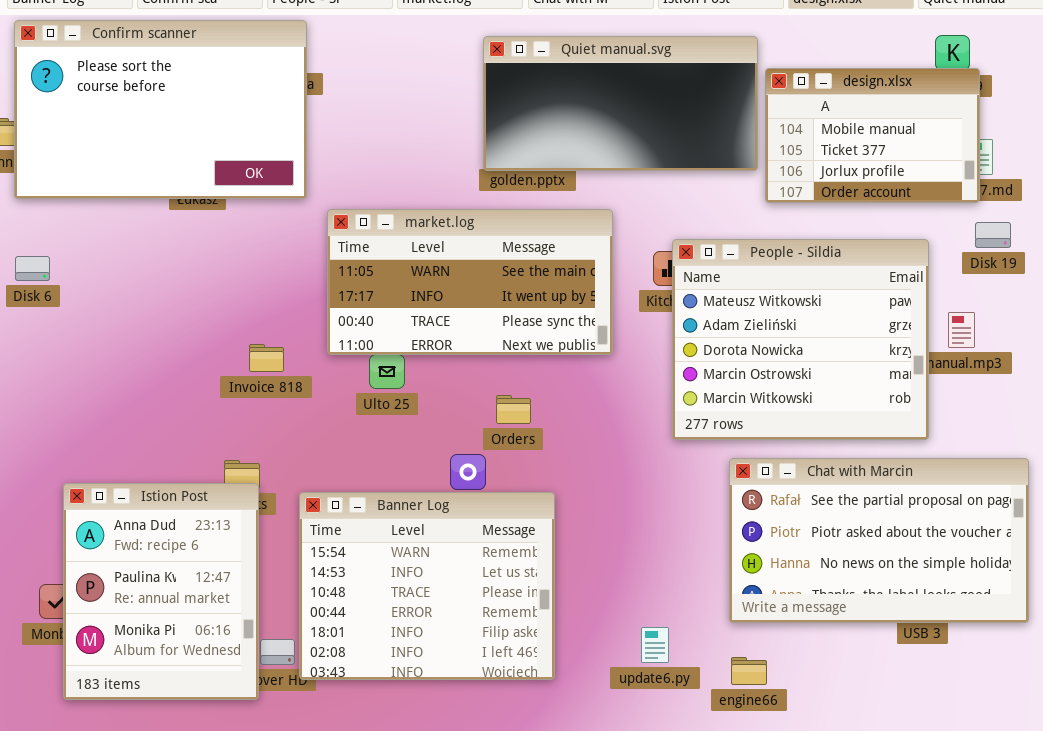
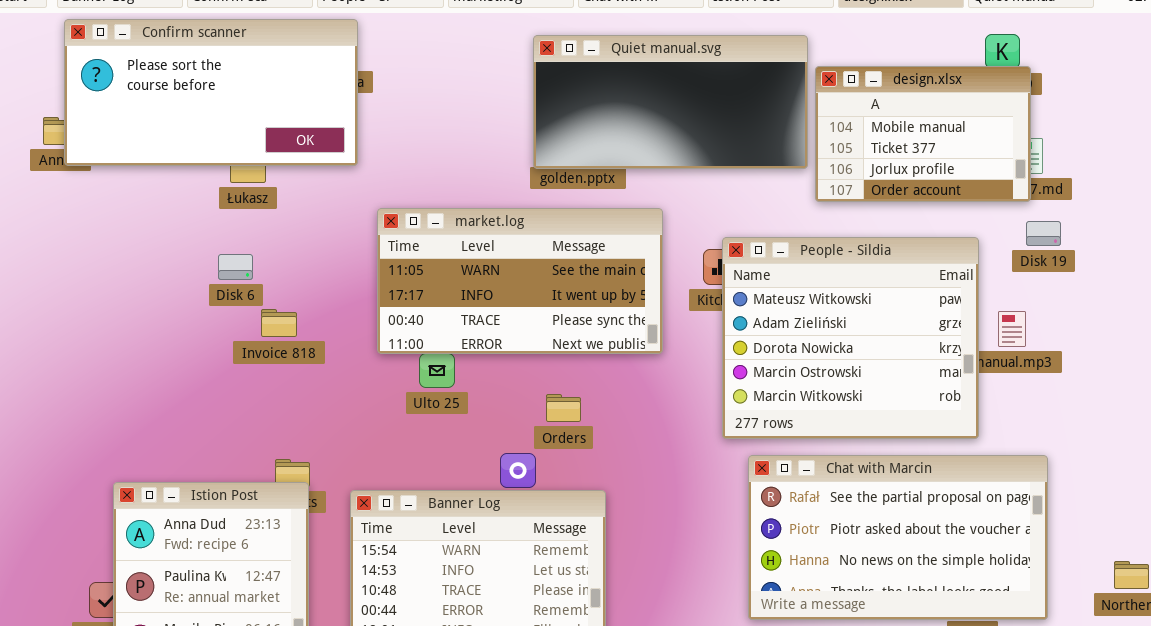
Confirm scanner: [14,20,307,199] -> [64,19,358,166], resized
Disk 6: [15,256,50,281] -> [218,254,253,280], moved
Invoice 818: [249,344,284,372] -> [261,309,297,337], moved
Chat with Marcin: [729,458,1029,623] -> [748,455,1048,620], moved

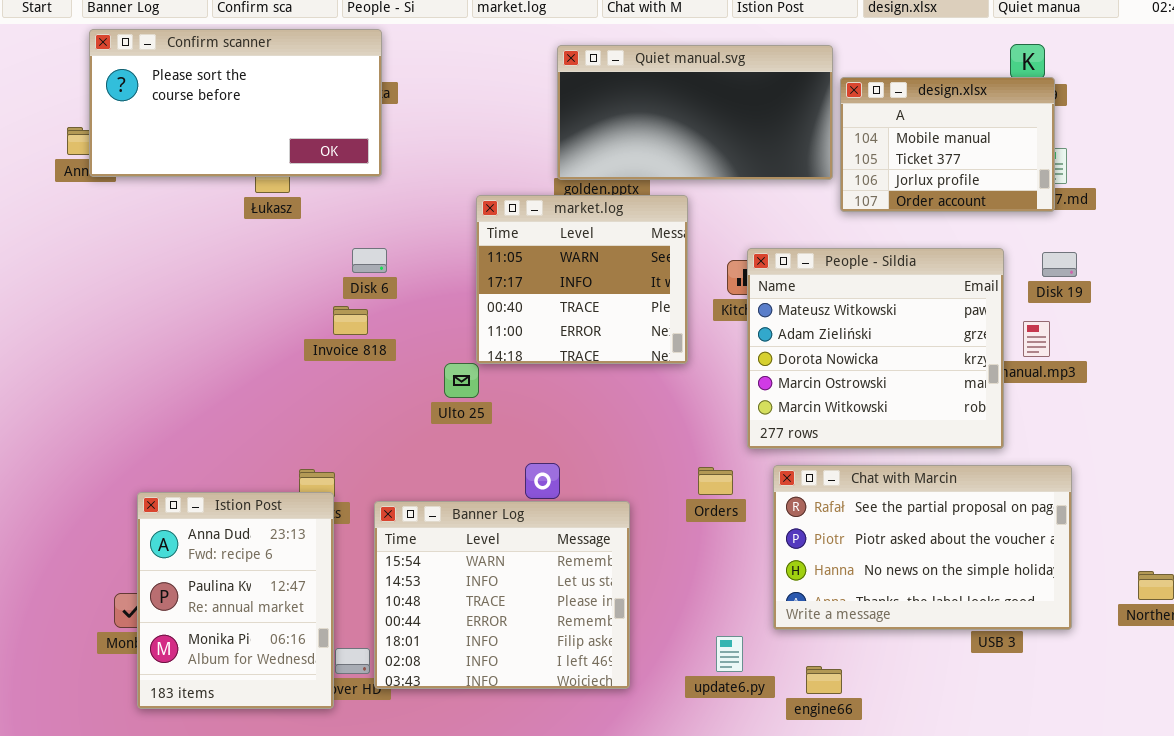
market.log: [377,208,663,354] -> [476,195,688,364], resized
Disk 19: [1026,221,1061,246] -> [1042,252,1077,277], moved
Disk 6: [218,254,253,280] -> [352,248,387,273], moved
Invoice 818: [261,309,297,337] -> [333,306,368,335], moved
Orders: [546,394,581,422] -> [698,467,733,495], moved

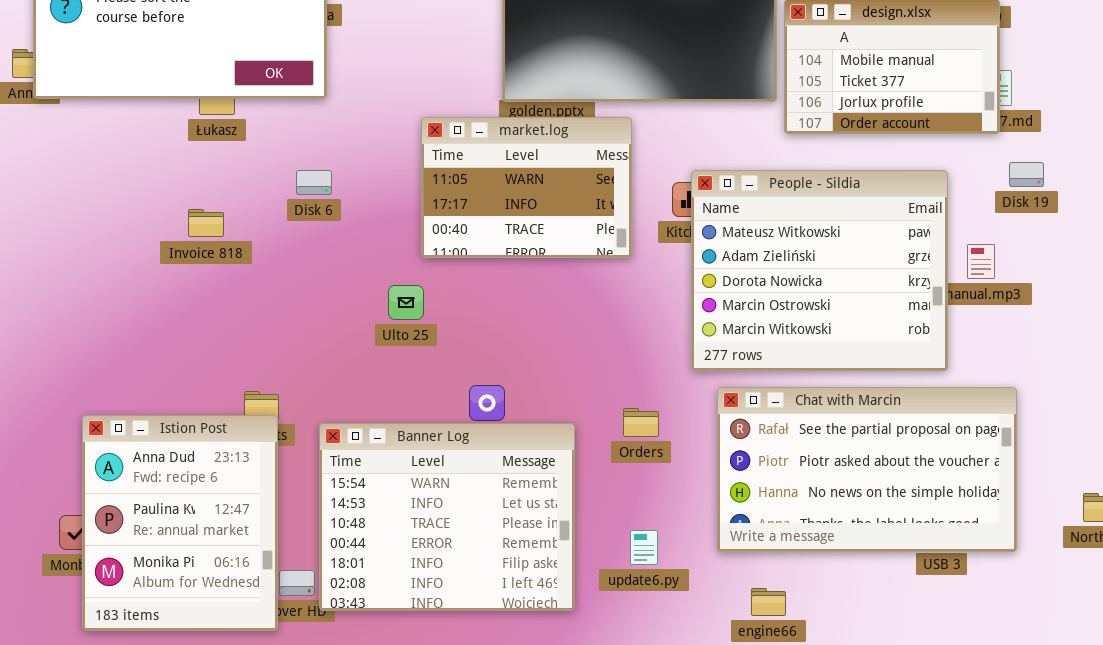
market.log: [476,195,688,364] -> [421,117,632,258], resized
Disk 19: [1042,252,1077,277] -> [1009,162,1044,187], moved
Invoice 818: [333,306,368,335] -> [188,209,224,237], moved
Orders: [698,467,733,495] -> [623,408,659,437], moved
update6.py: [716,636,743,672] -> [630,530,658,565], moved

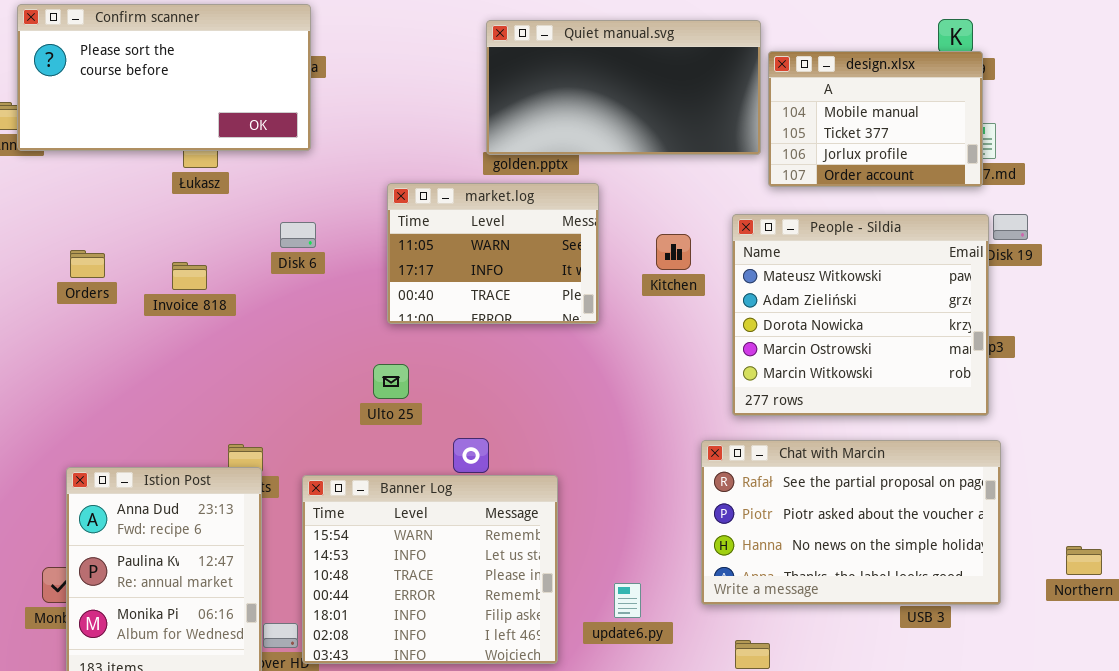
market.log: [421,117,632,258] -> [387,183,599,324], moved
People - Sildia: [691,170,948,371] -> [732,214,989,416], moved
Ulto 25: [388,285,424,320] -> [373,364,409,399], moved
Orders: [623,408,659,437] -> [70,250,105,278], moved

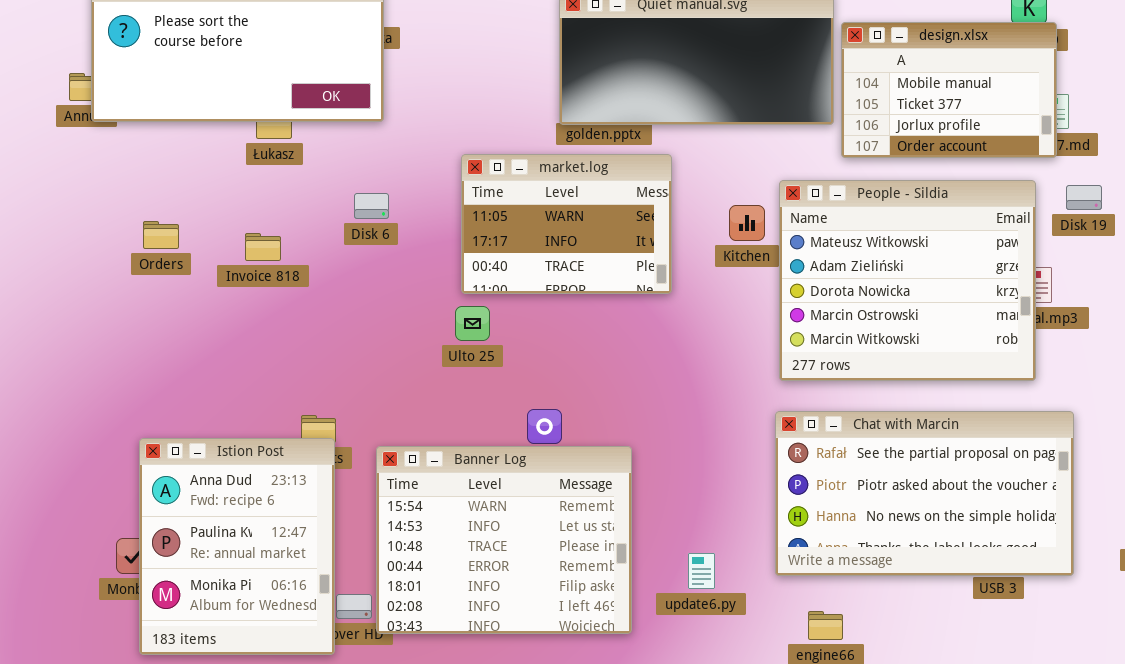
People - Sildia: [732,214,989,416] -> [779,180,1036,381], moved
Ulto 25: [373,364,409,399] -> [455,306,490,341], moved

